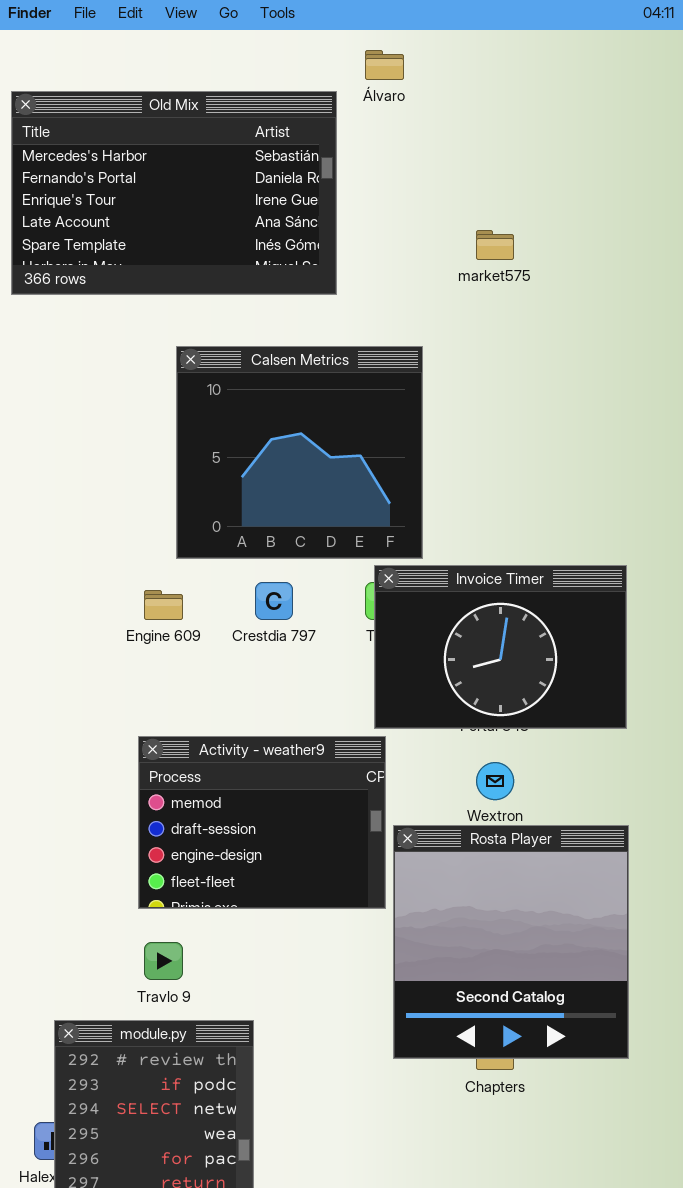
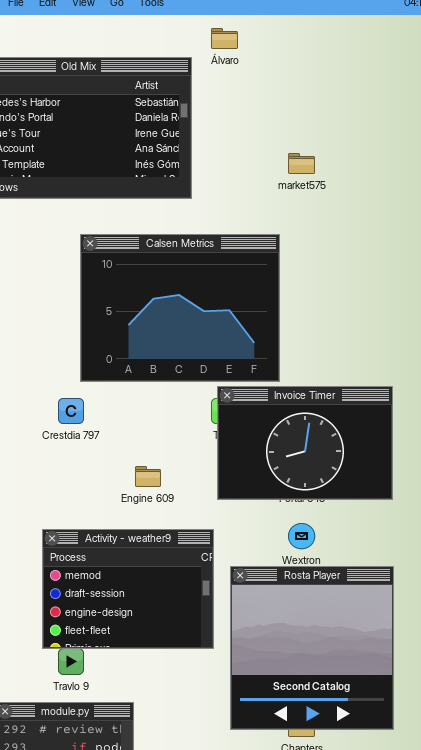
Calsen Metrics: [176,346,423,559] -> [80,234,280,382], resized
Crestdia 797: [255,582,293,620] -> [58,398,84,424], moved
Engine 609: [144,590,183,620] -> [135,466,161,487], moved
Activity - weather9: [138,736,386,909] -> [42,529,214,649], moved

